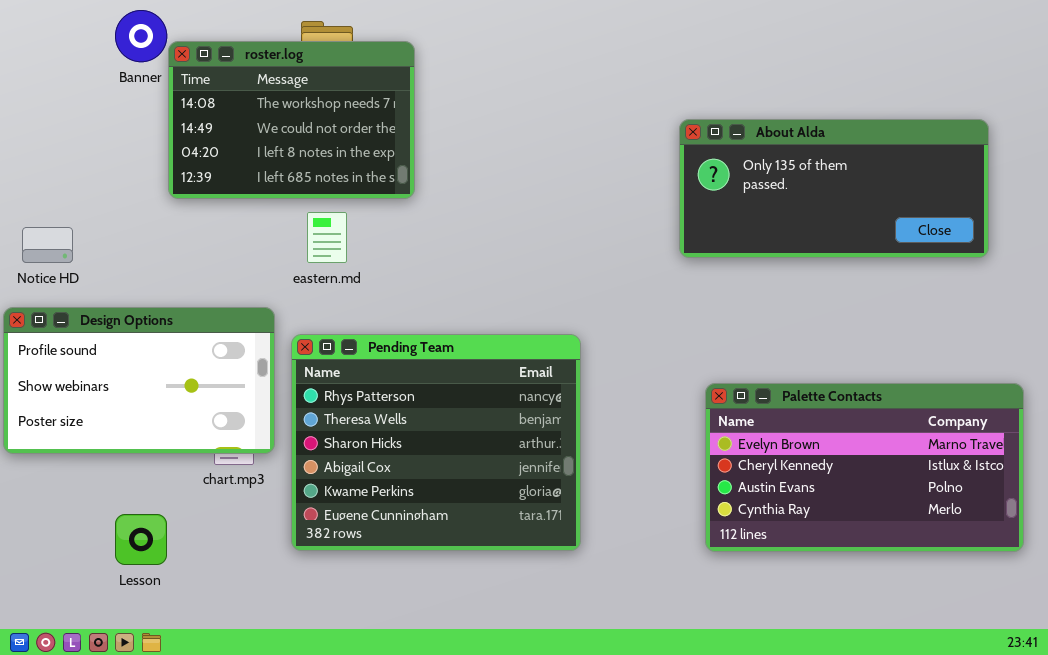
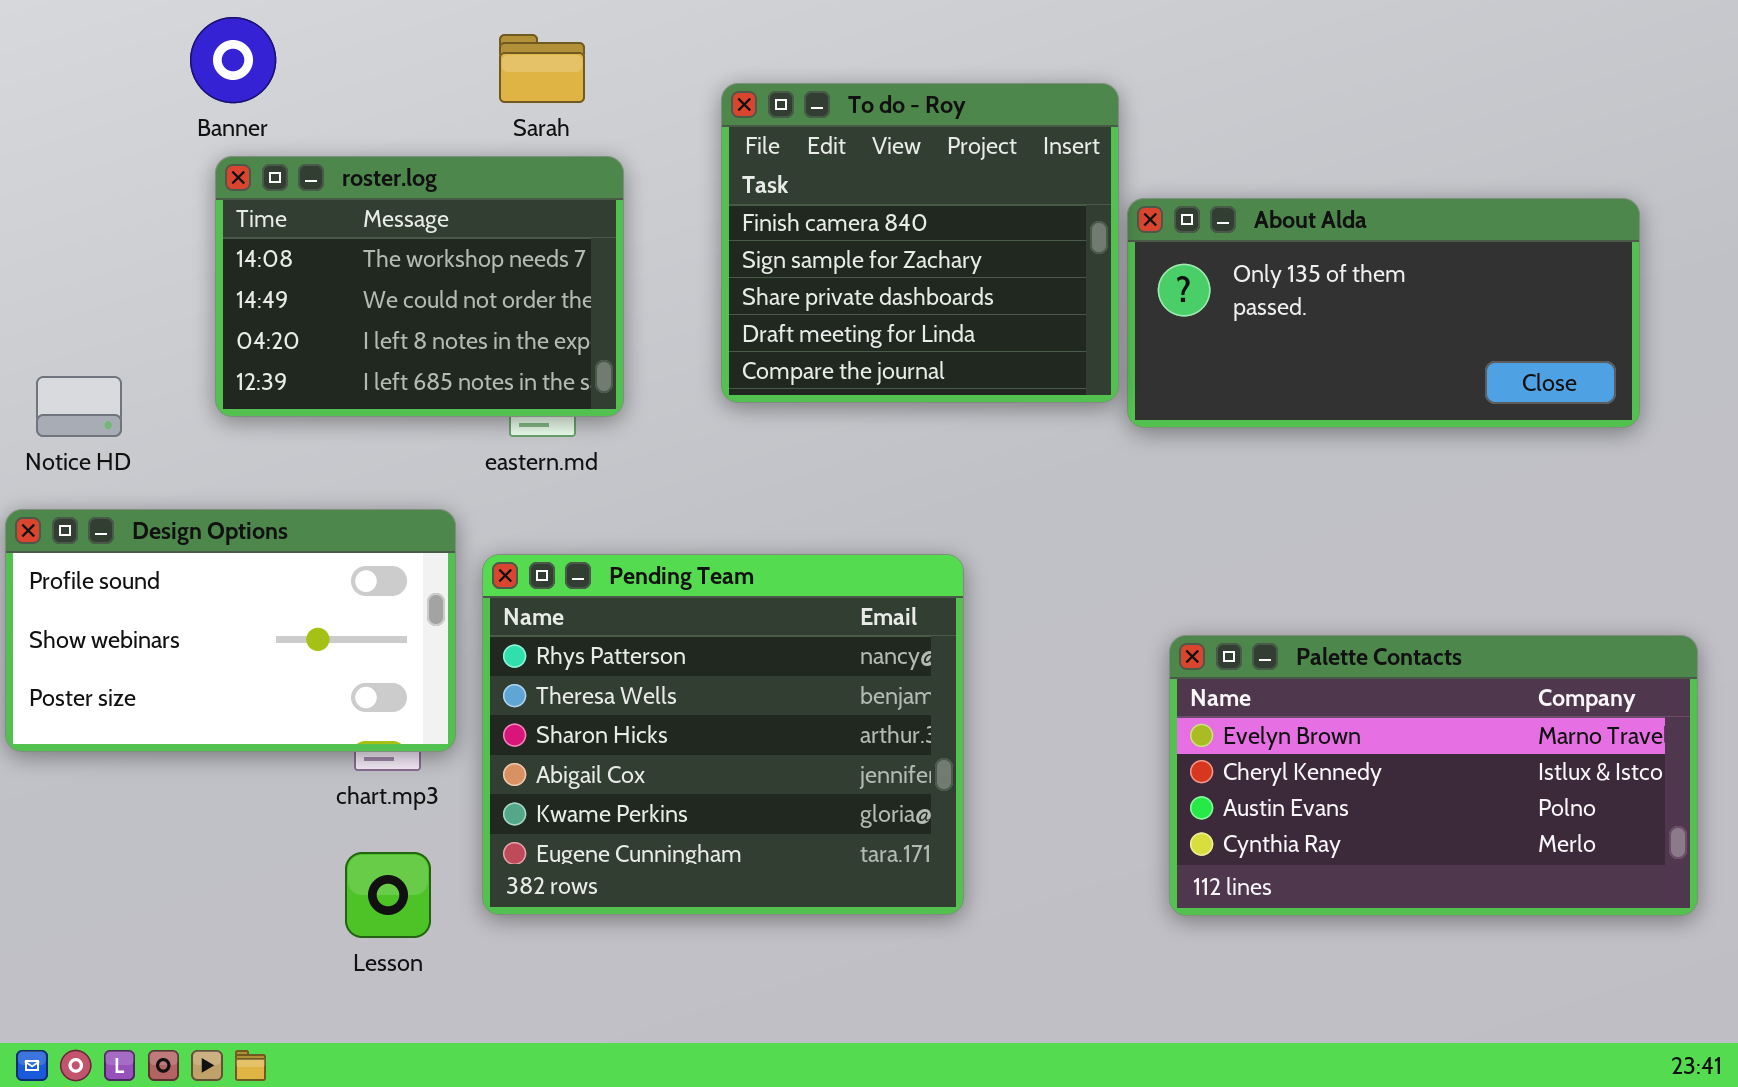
roster.log: [168,41,415,199] -> [215,156,624,417], moved
To do - Roy: none -> [721,83,1119,403], opened
Lesson: [115,514,167,565] -> [345,852,431,938], moved

